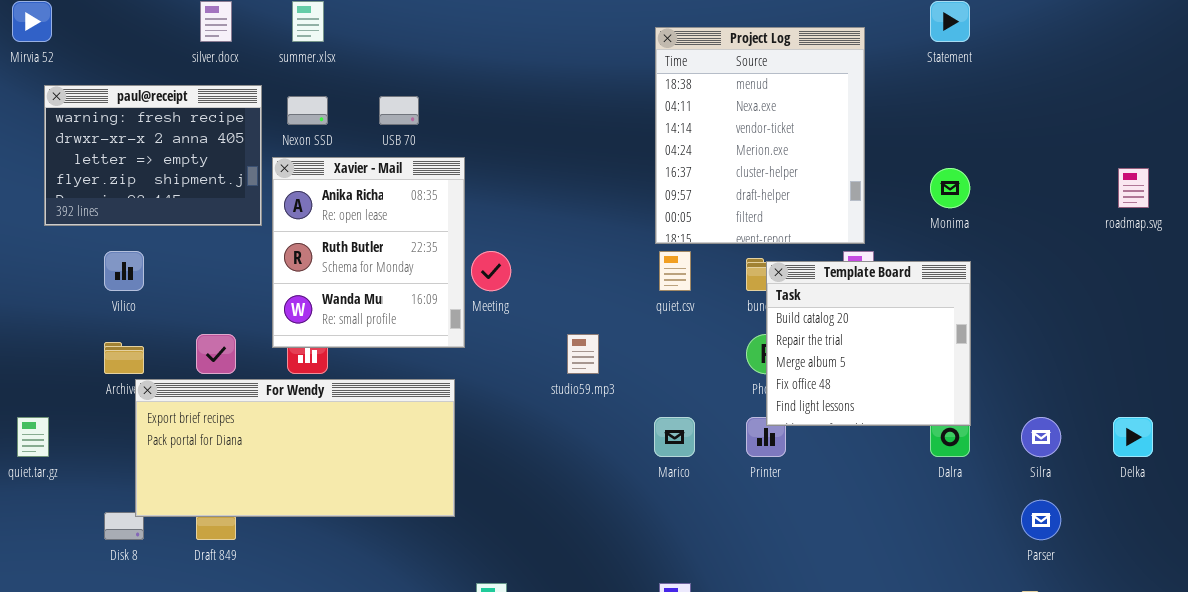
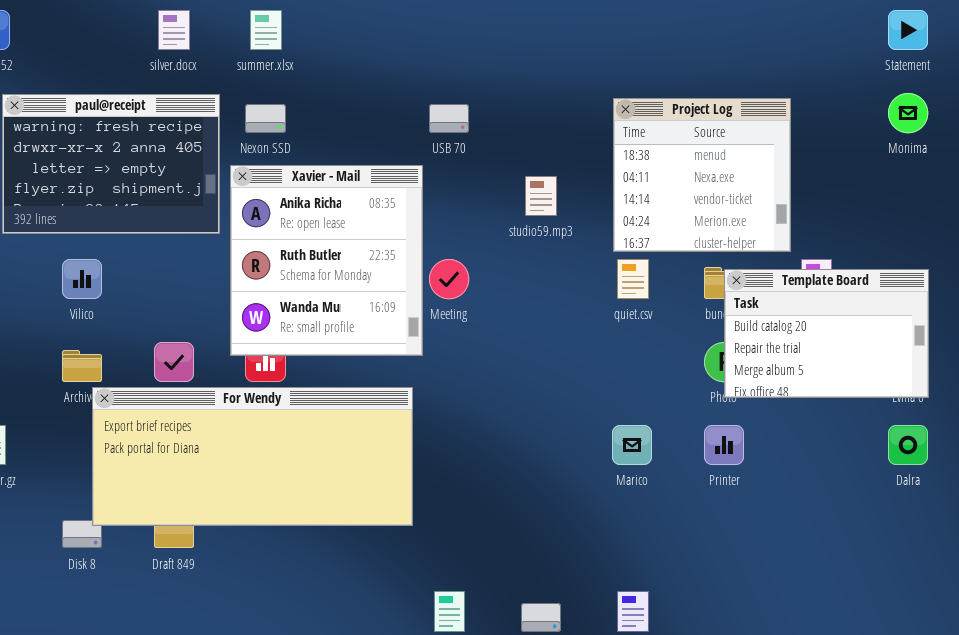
Project Log: [655,27,865,244] -> [613,98,791,252], resized
USB 70: [379,96,419,125] -> [429,104,469,133], moved
Monima: [930,168,970,208] -> [888,93,928,133], moved
Template Board: [766,261,971,426] -> [724,269,929,398], resized
studio59.mp3: [567,334,599,374] -> [525,176,557,216], moved

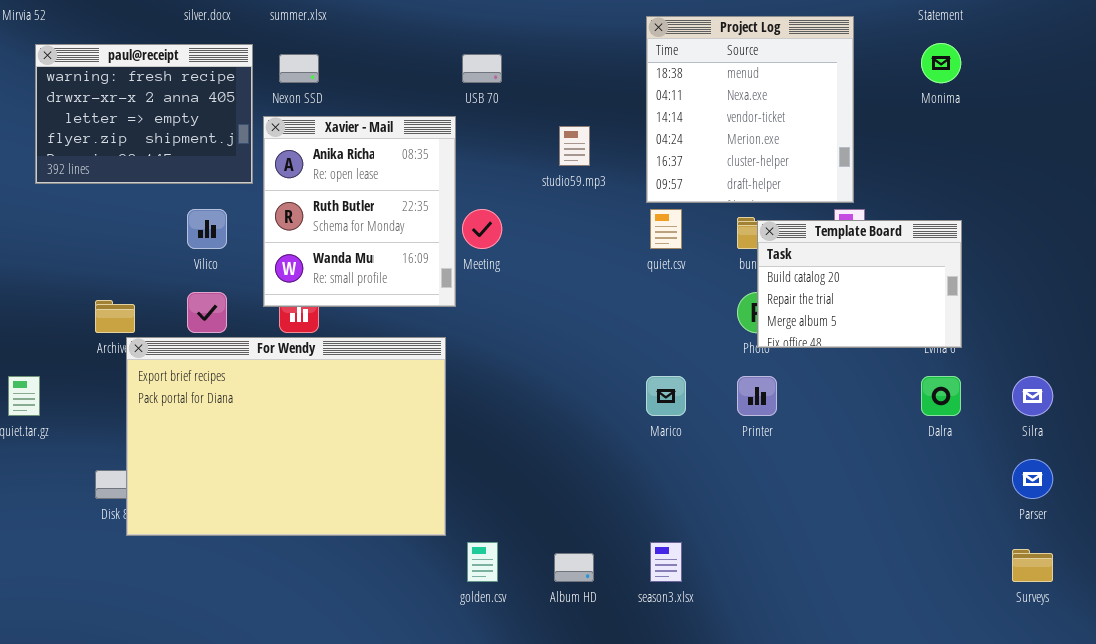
Project Log: [613,98,791,252] -> [646,16,854,203], resized
Vilico: [62,259,102,299] -> [187,209,227,249], moved
For Wendy: [92,387,413,526] -> [126,337,446,536], resized

